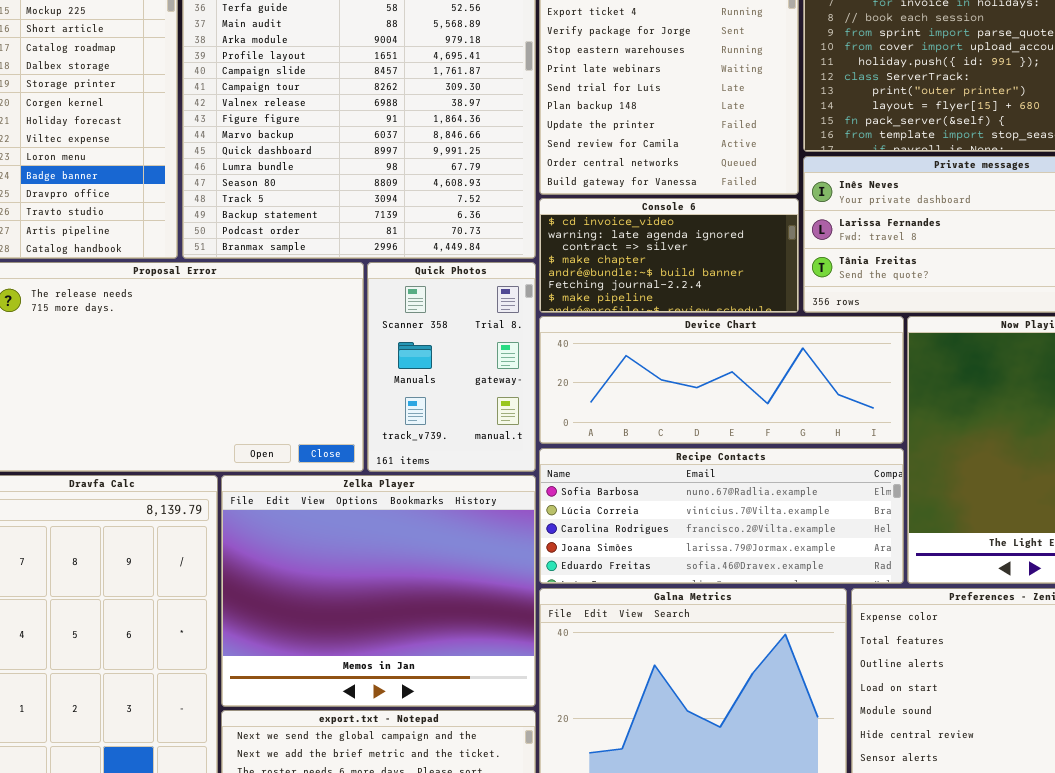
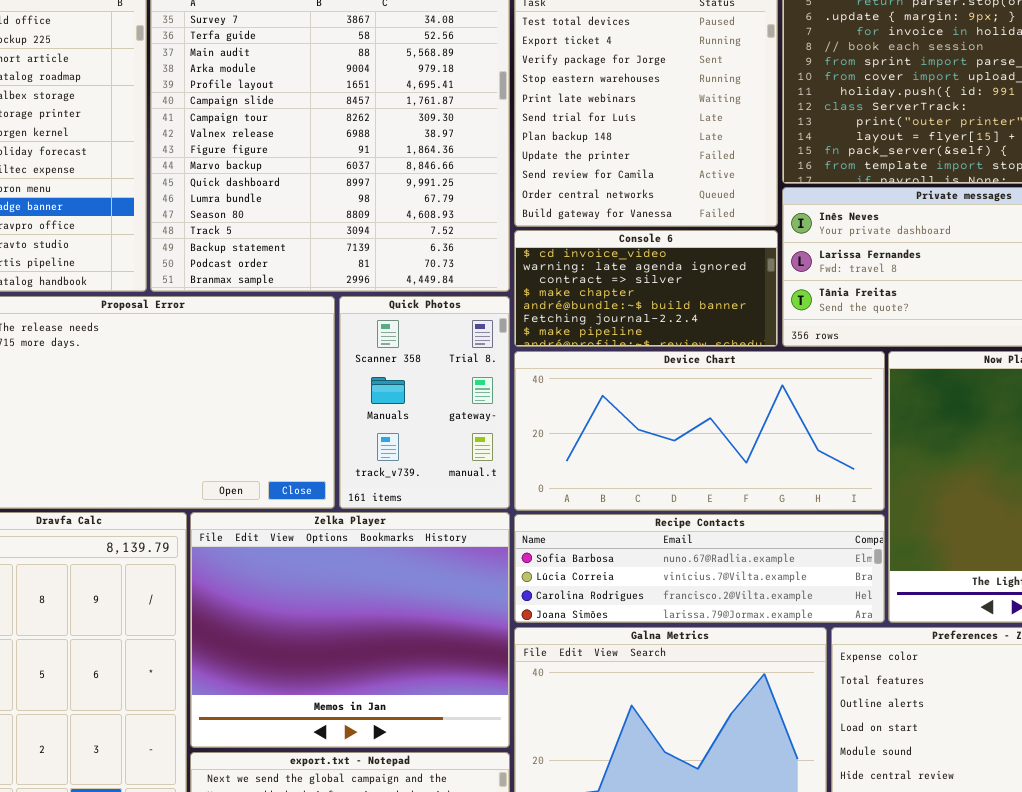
Device Chart: [539,316,904,444] -> [514,351,885,511], resized
Recipe Contacts: [539,448,904,584] -> [514,514,885,623], resized

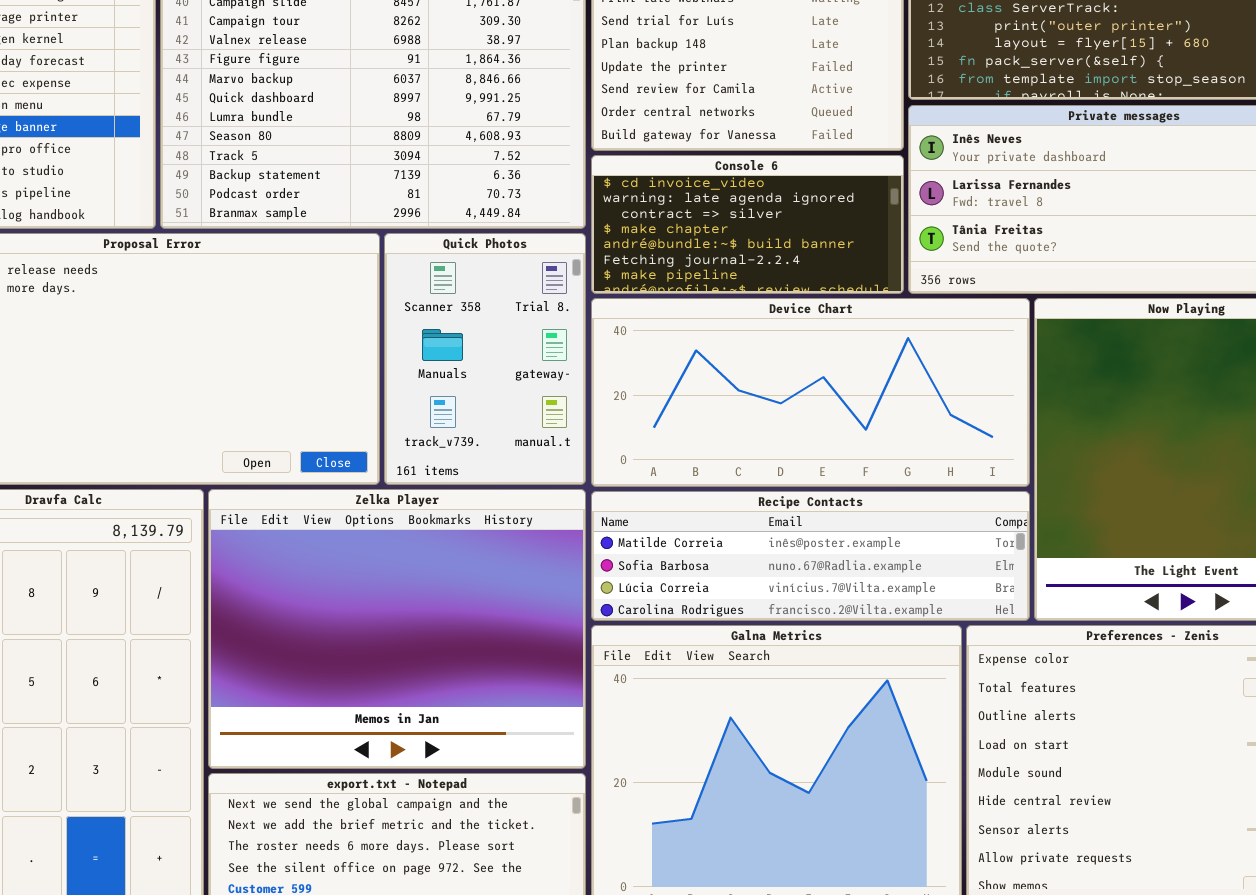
Recipe Contacts: [514,514,885,623] -> [591,491,1030,621], scrolled up 1 row

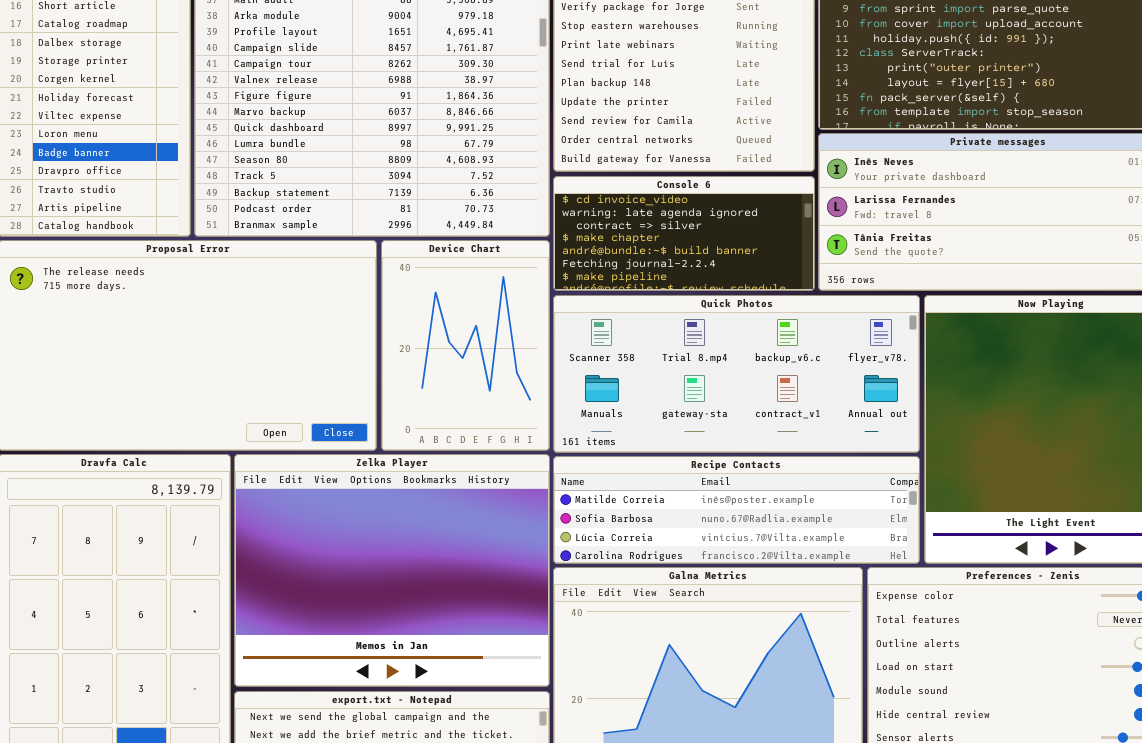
Quick Photos: [384,233,586,485] -> [553,295,920,453], moved, resized
Device Chart: [591,298,1030,487] -> [381,240,550,451], moved, resized

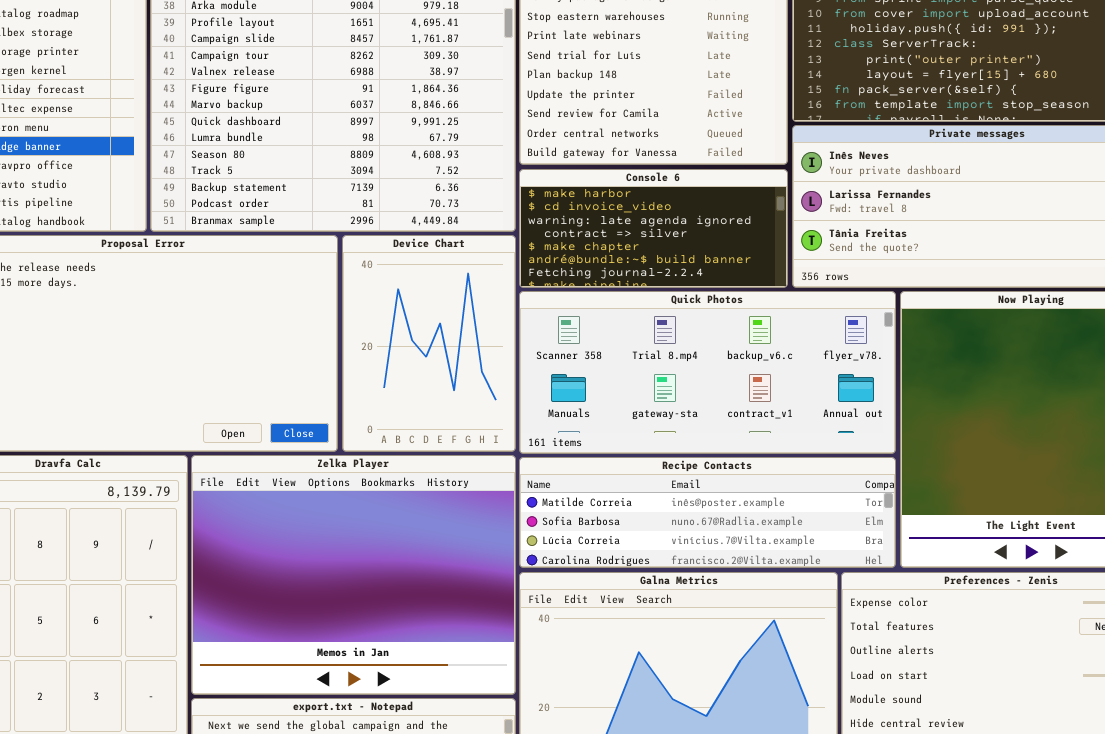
Console 6: [553,176,815,291] -> [519,169,788,288], scrolled up 1 row

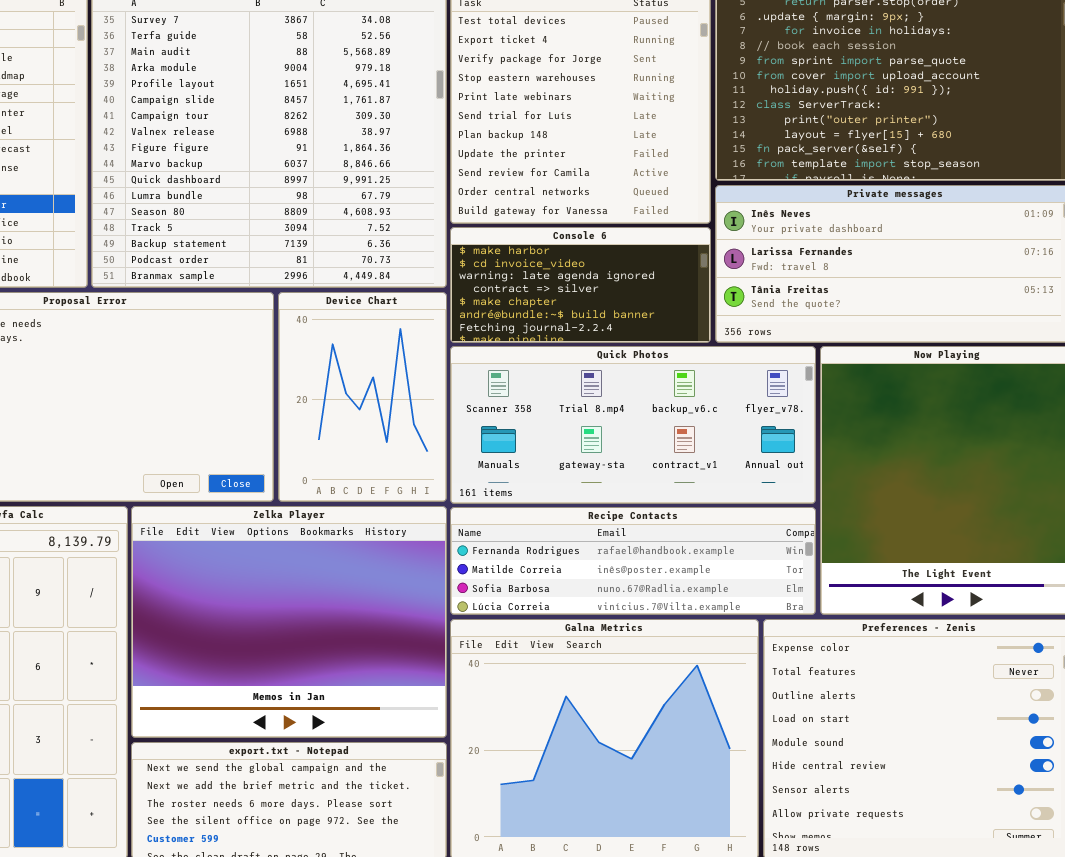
Recipe Contacts: [519,457,896,568] -> [450,507,816,615], scrolled up 1 row

